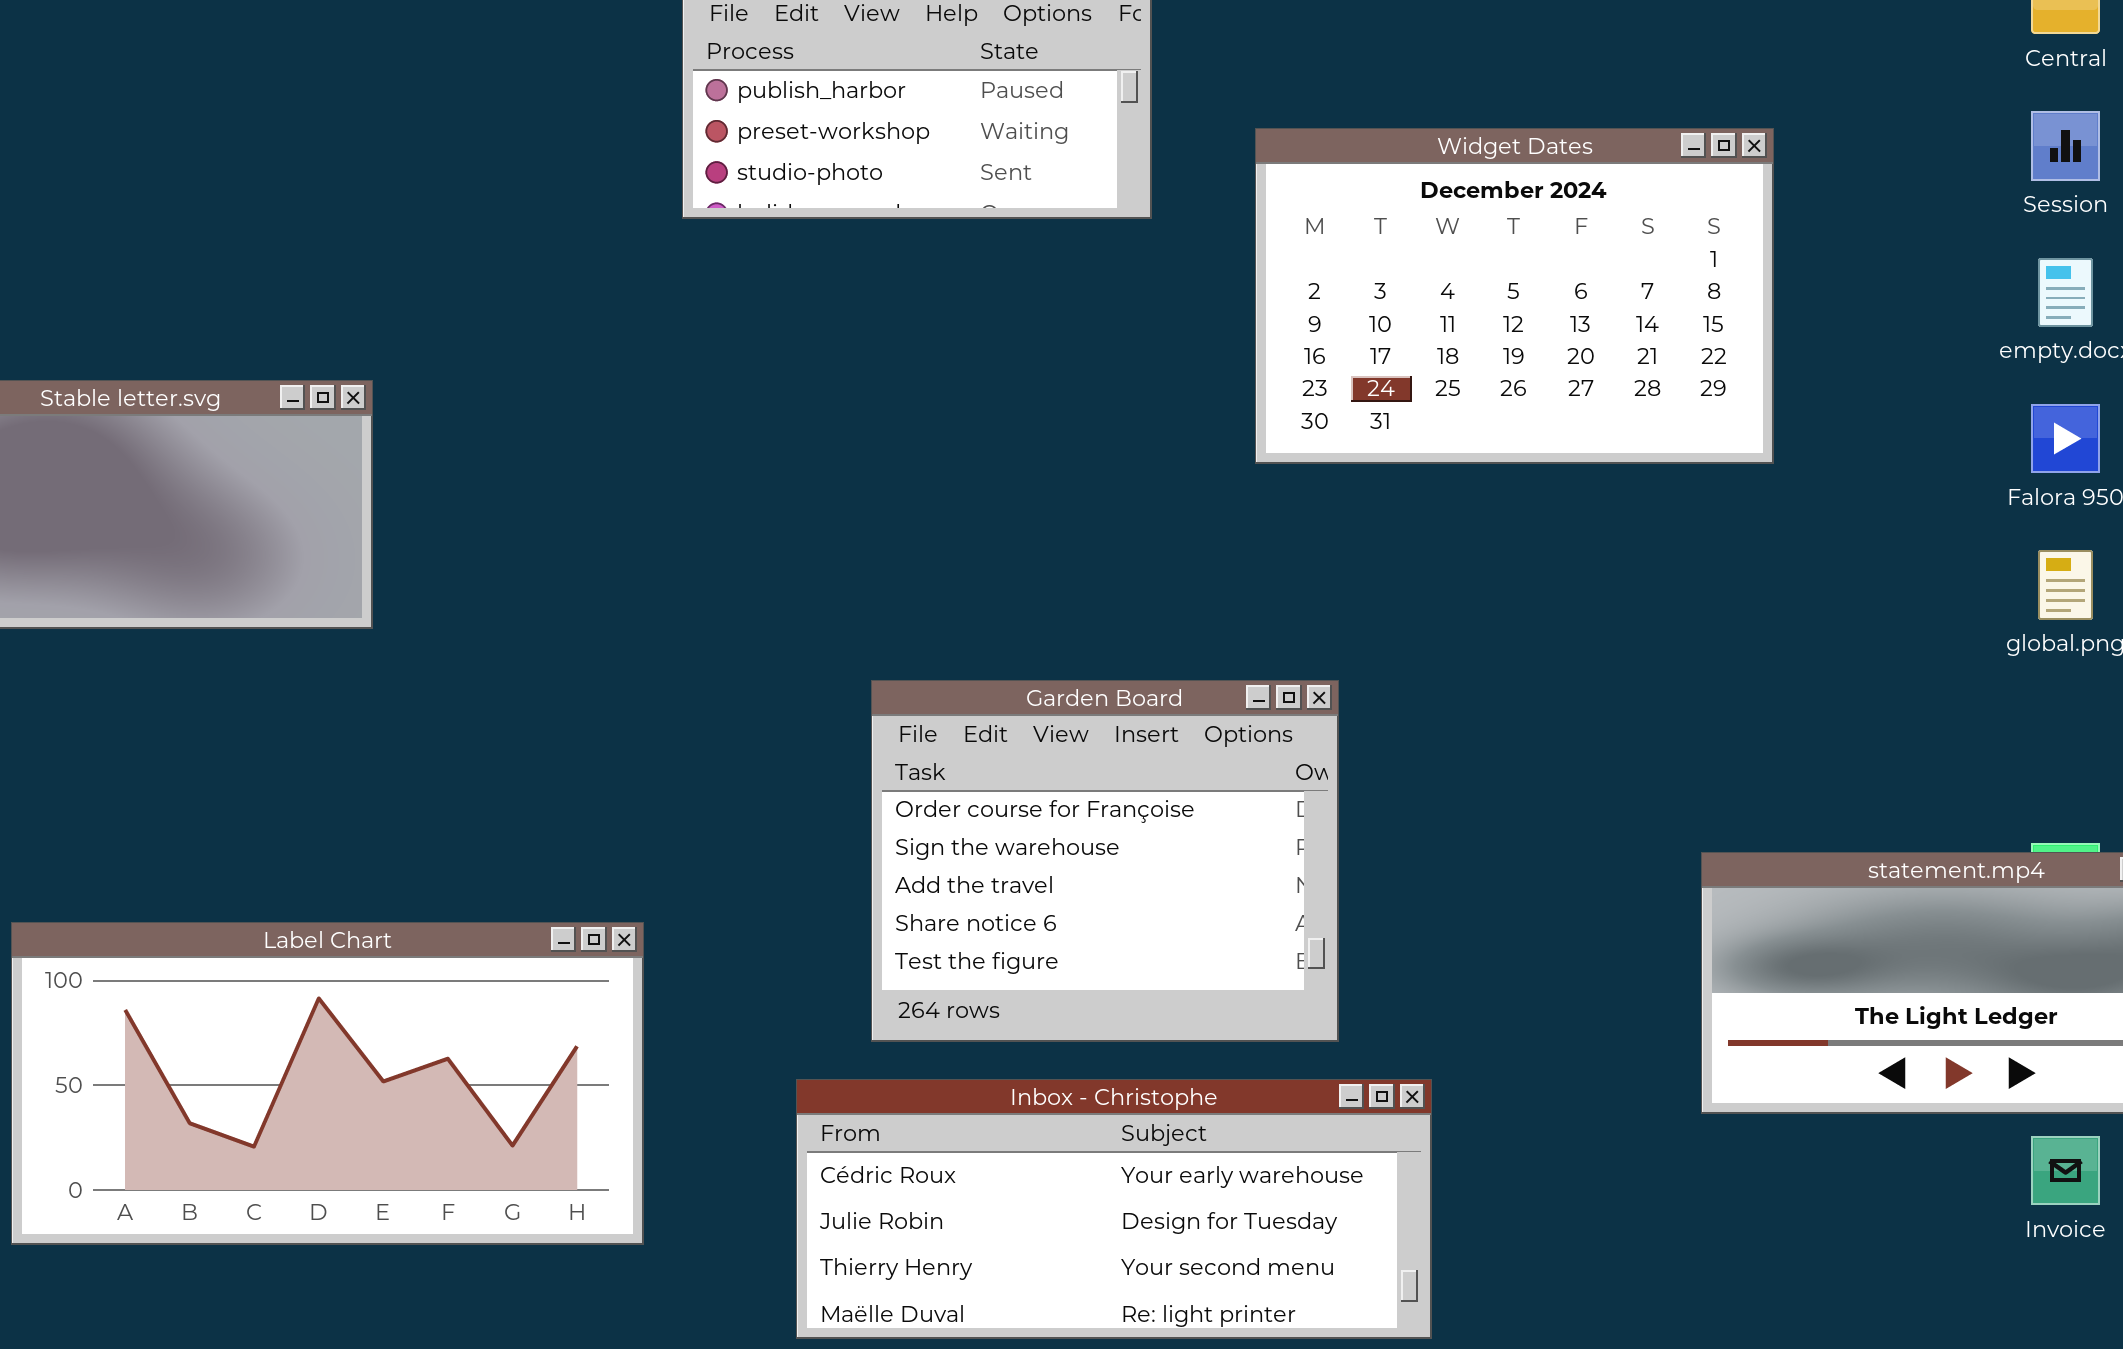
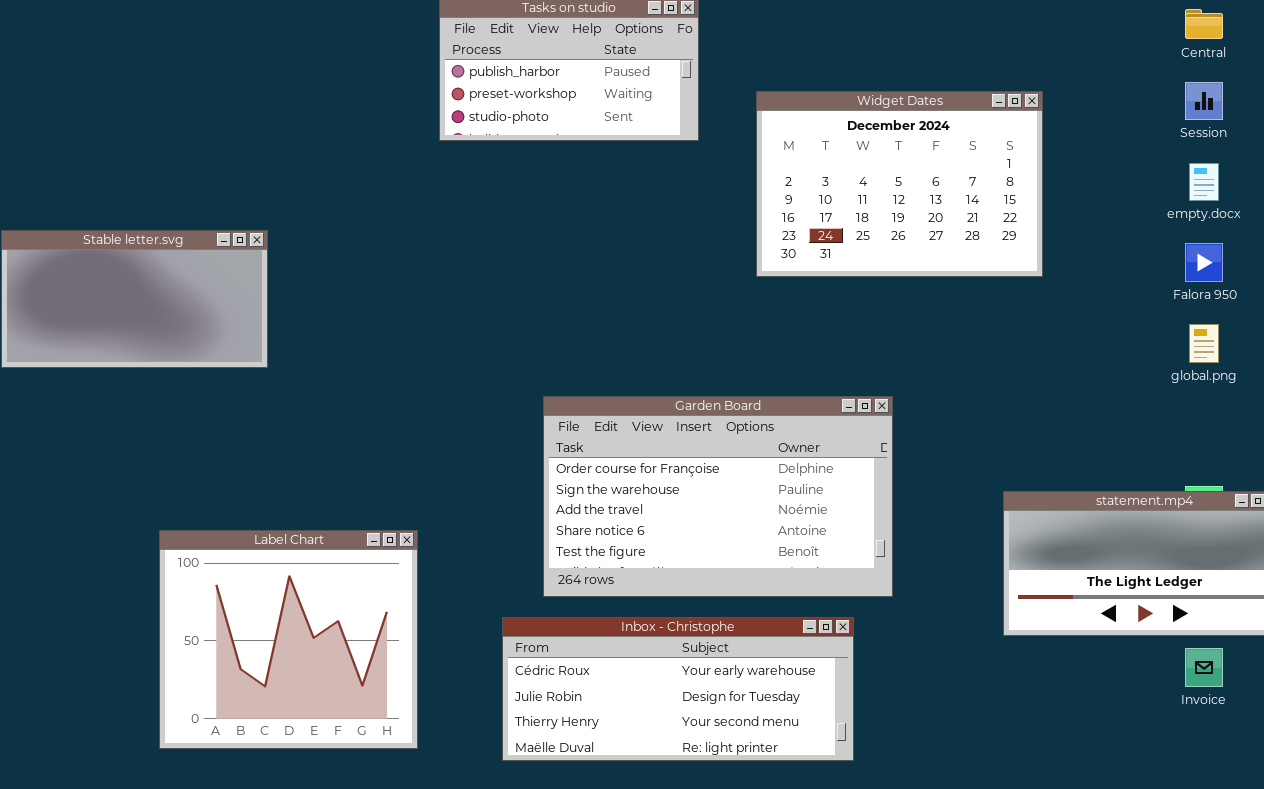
Garden Board: [871,680,1339,1042] -> [543,396,893,597], resized
Label Chart: [11,922,644,1245] -> [159,530,418,749], resized

